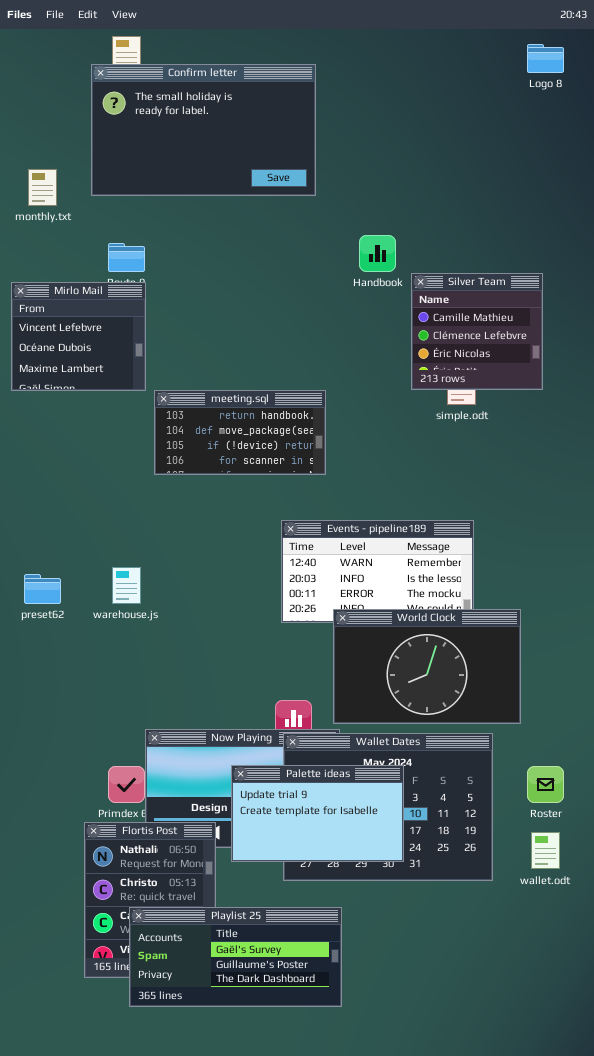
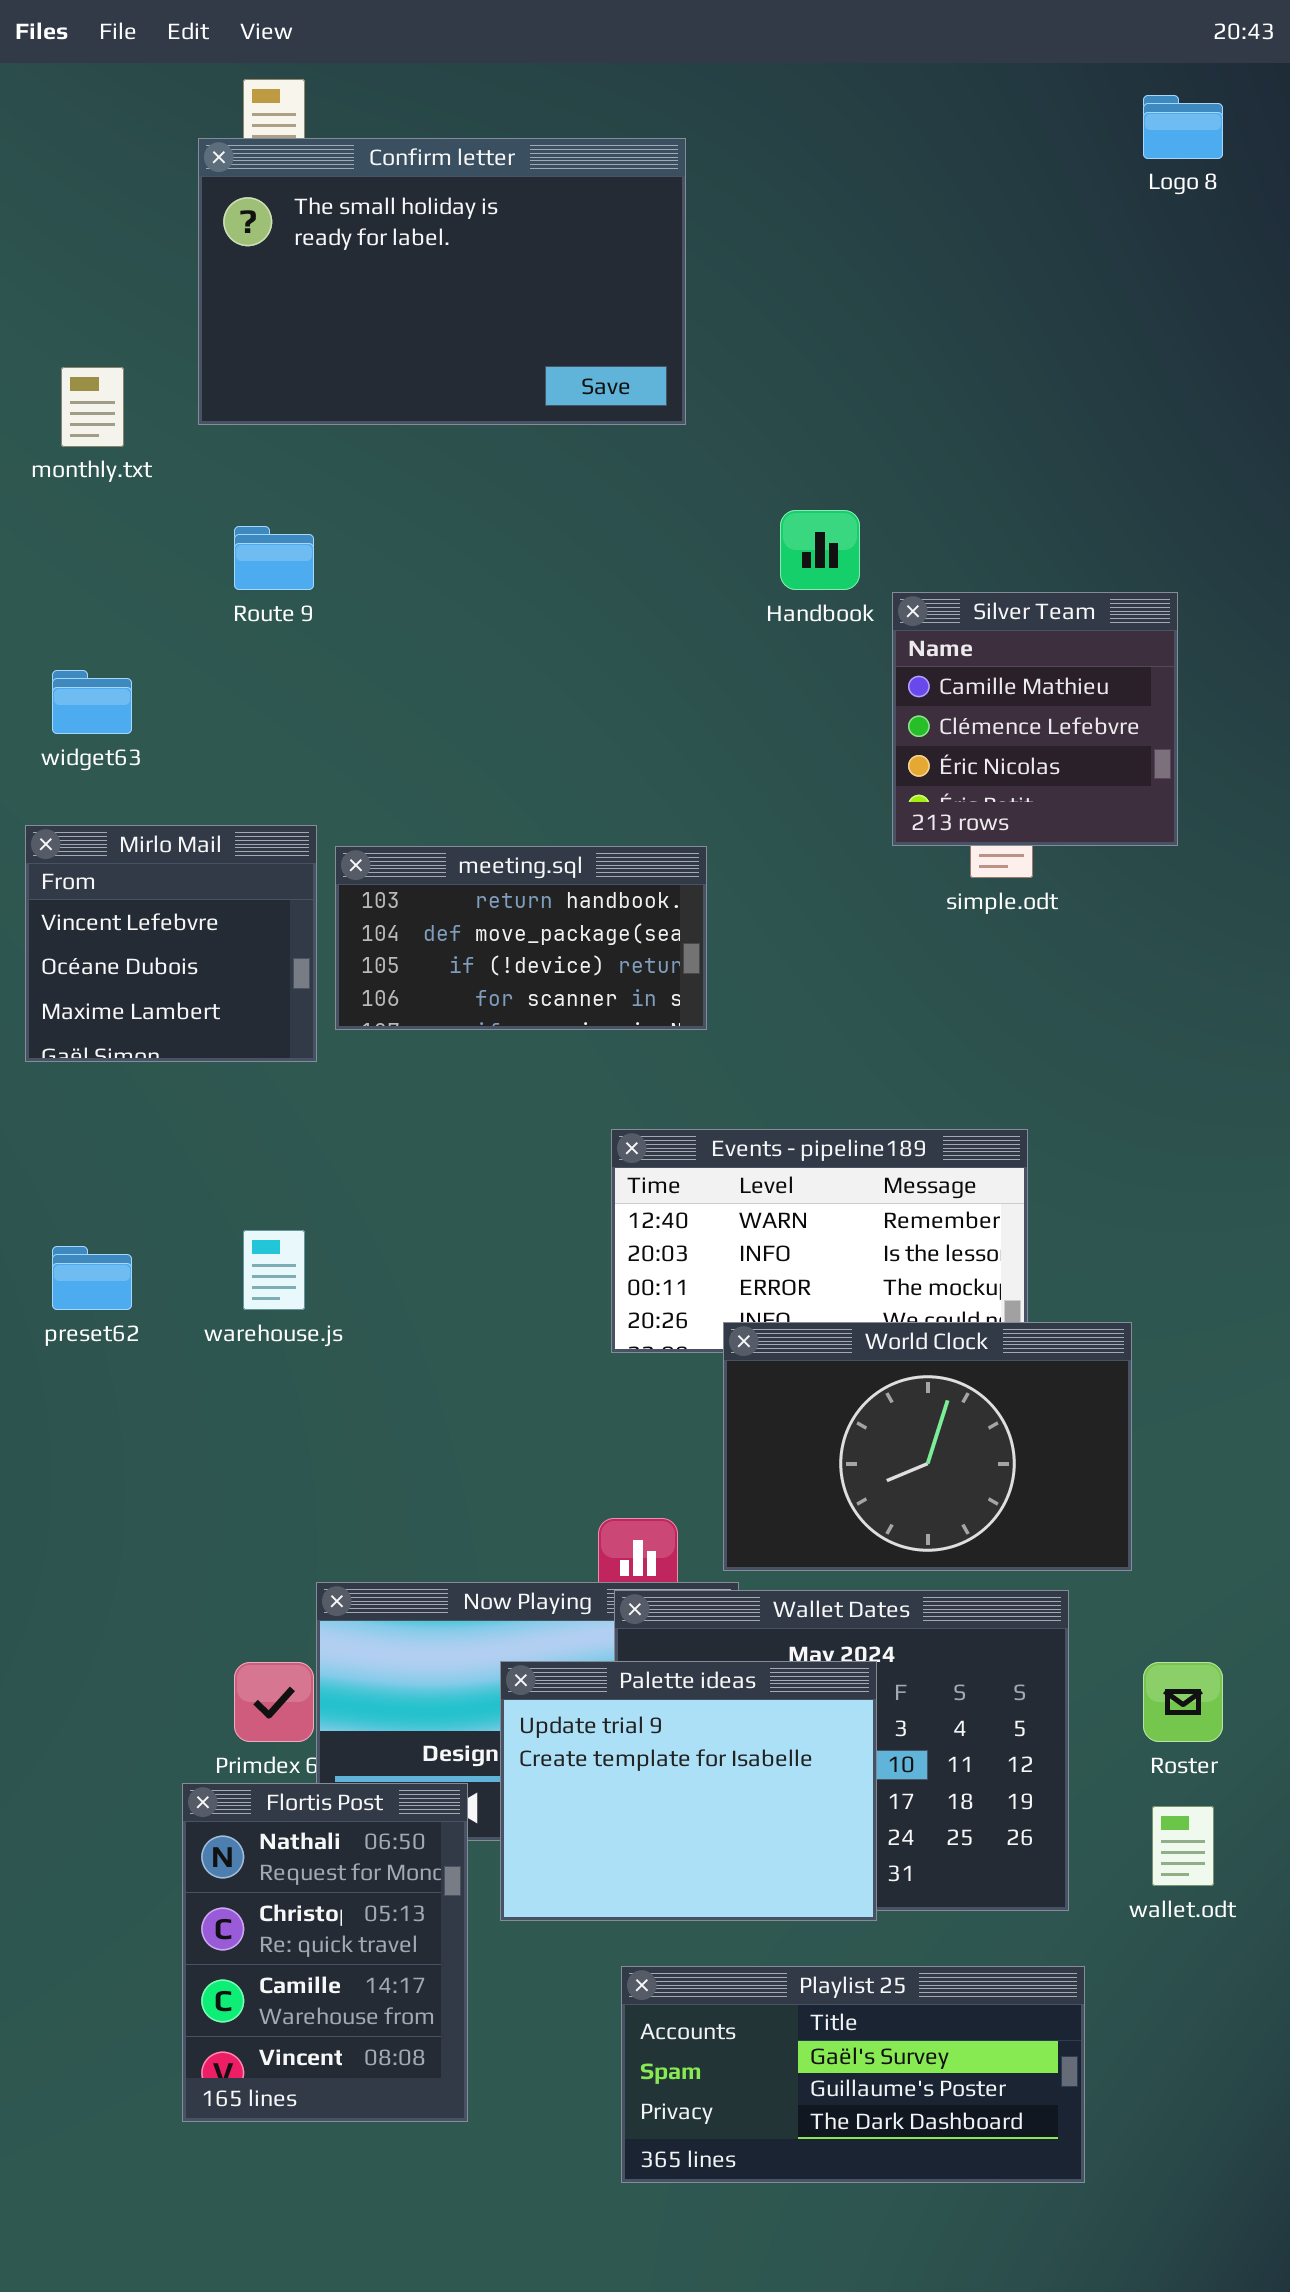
Mirlo Mail: [11,282,146,391] -> [25,825,317,1062], moved
Palette ideas: [231,765,404,862] -> [500,1661,877,1921], resized
Playlist 25: [129,907,342,1007] -> [621,1966,1085,2183], moved

